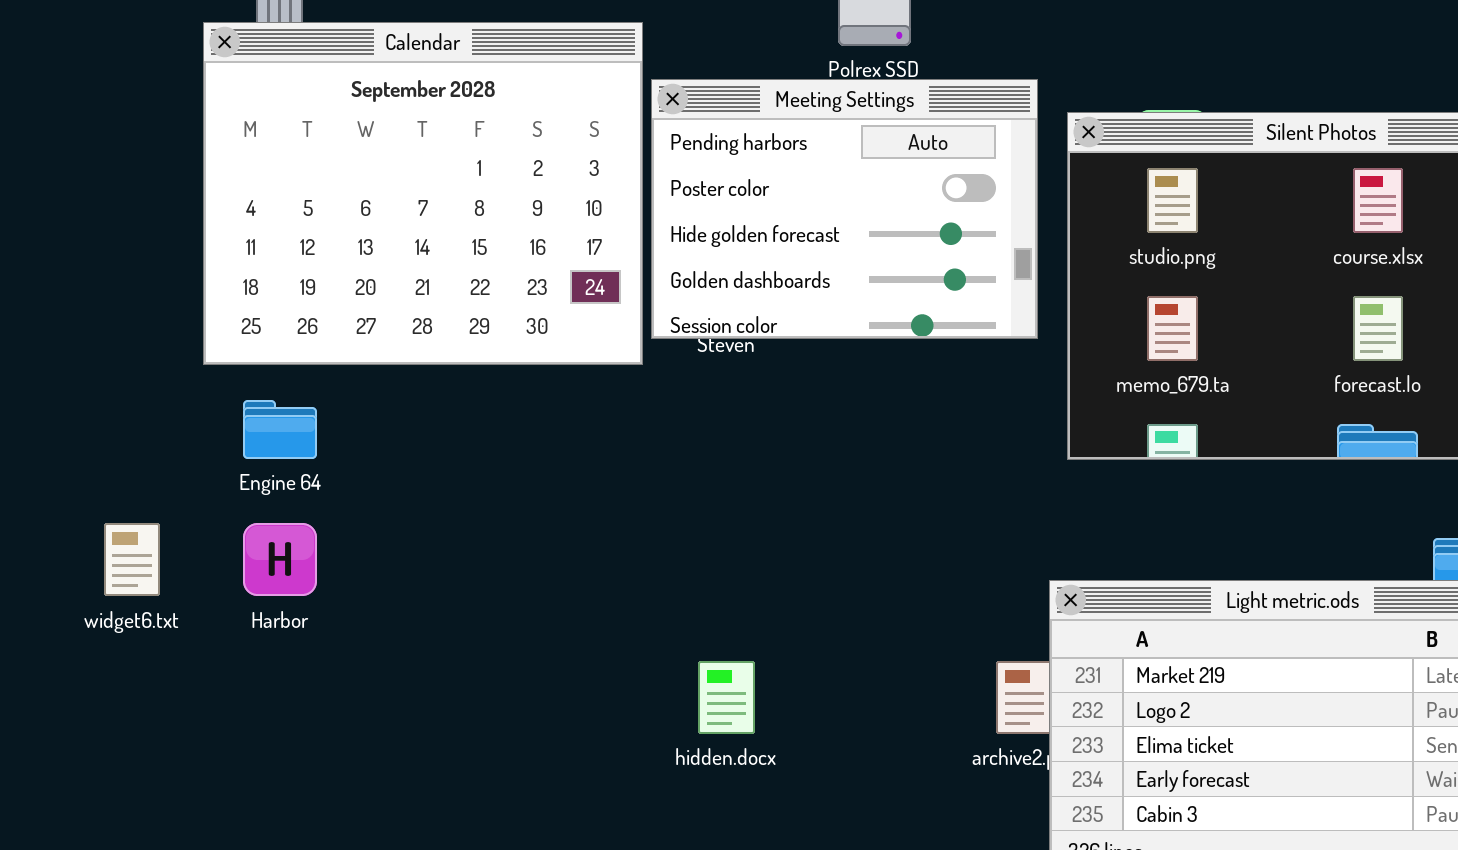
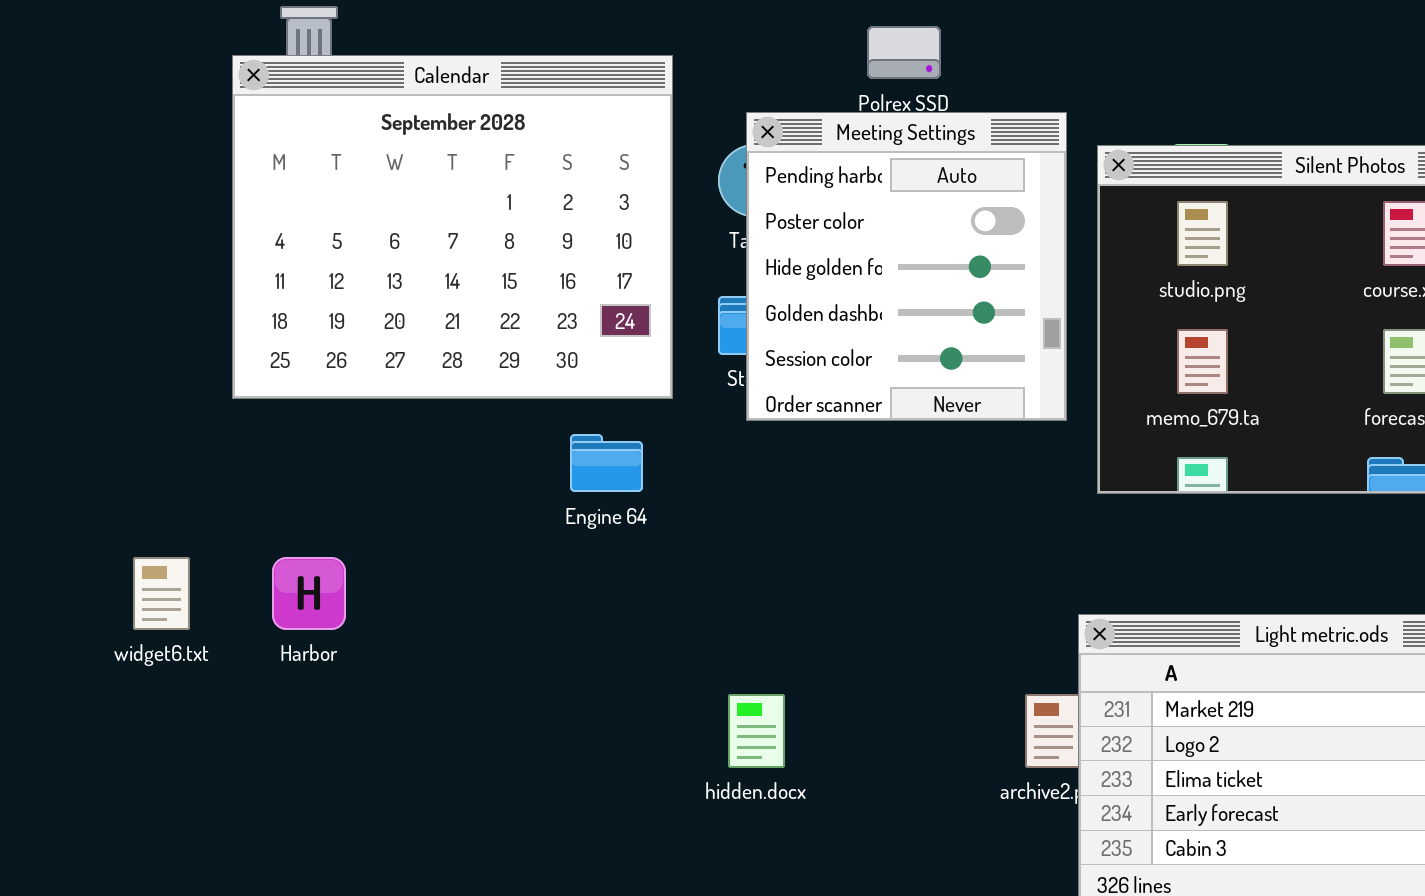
Meeting Settings: [651,79,1038,339] -> [746,112,1067,421], resized
Engine 64: [243,400,317,459] -> [570,434,643,492], moved

